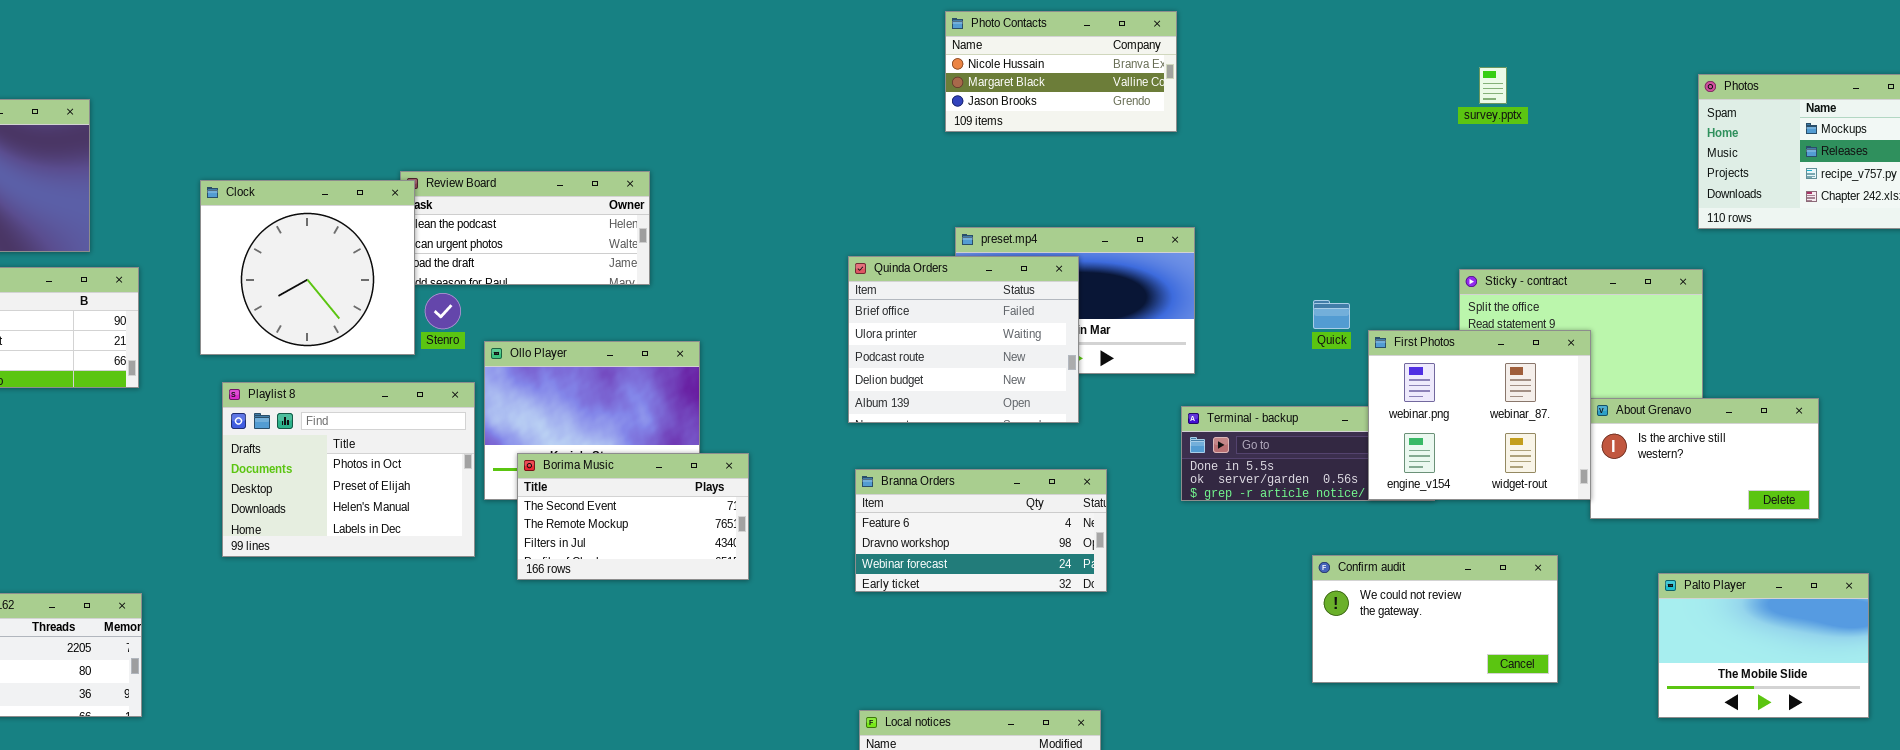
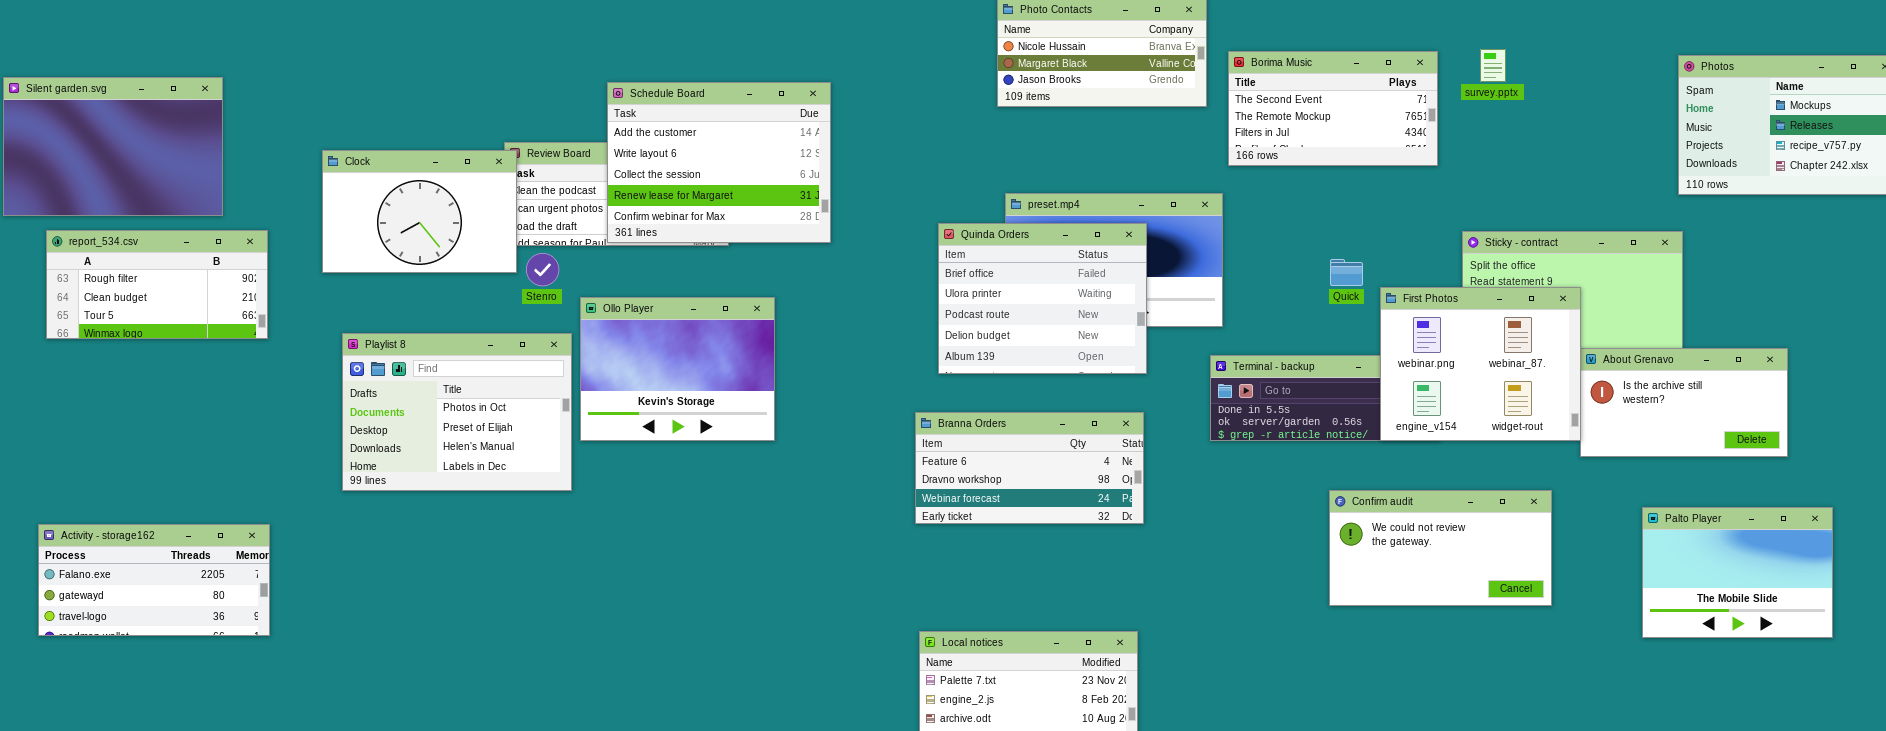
Schedule Board: none -> [607,82,831,243], opened
Clock: [200,180,415,355] -> [322,150,517,273], resized
Quinda Orders: [848,256,1079,423] -> [938,223,1147,374], moved
Borima Music: [517,453,749,580] -> [1228,51,1438,166], moved

